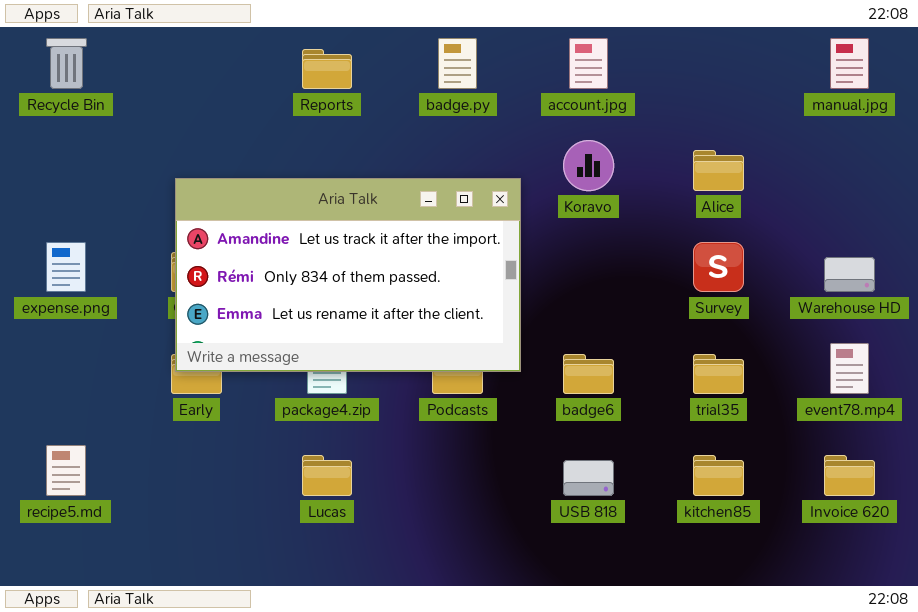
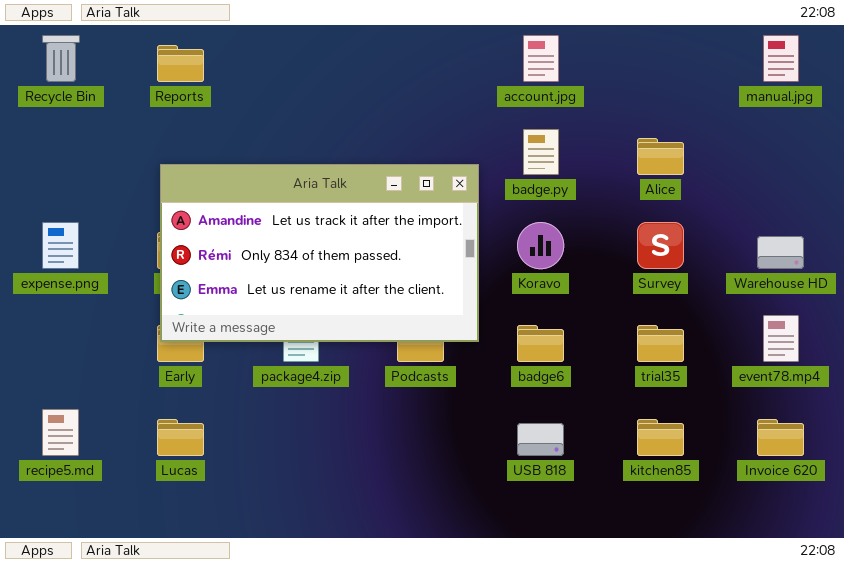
badge.py: [438,38,477,89] -> [523,129,559,175], moved
Reports: [302,49,352,89] -> [157,45,204,82], moved
Koravo: [563,140,614,191] -> [517,222,564,269], moved
Lucas: [302,455,352,496] -> [157,419,204,456], moved

